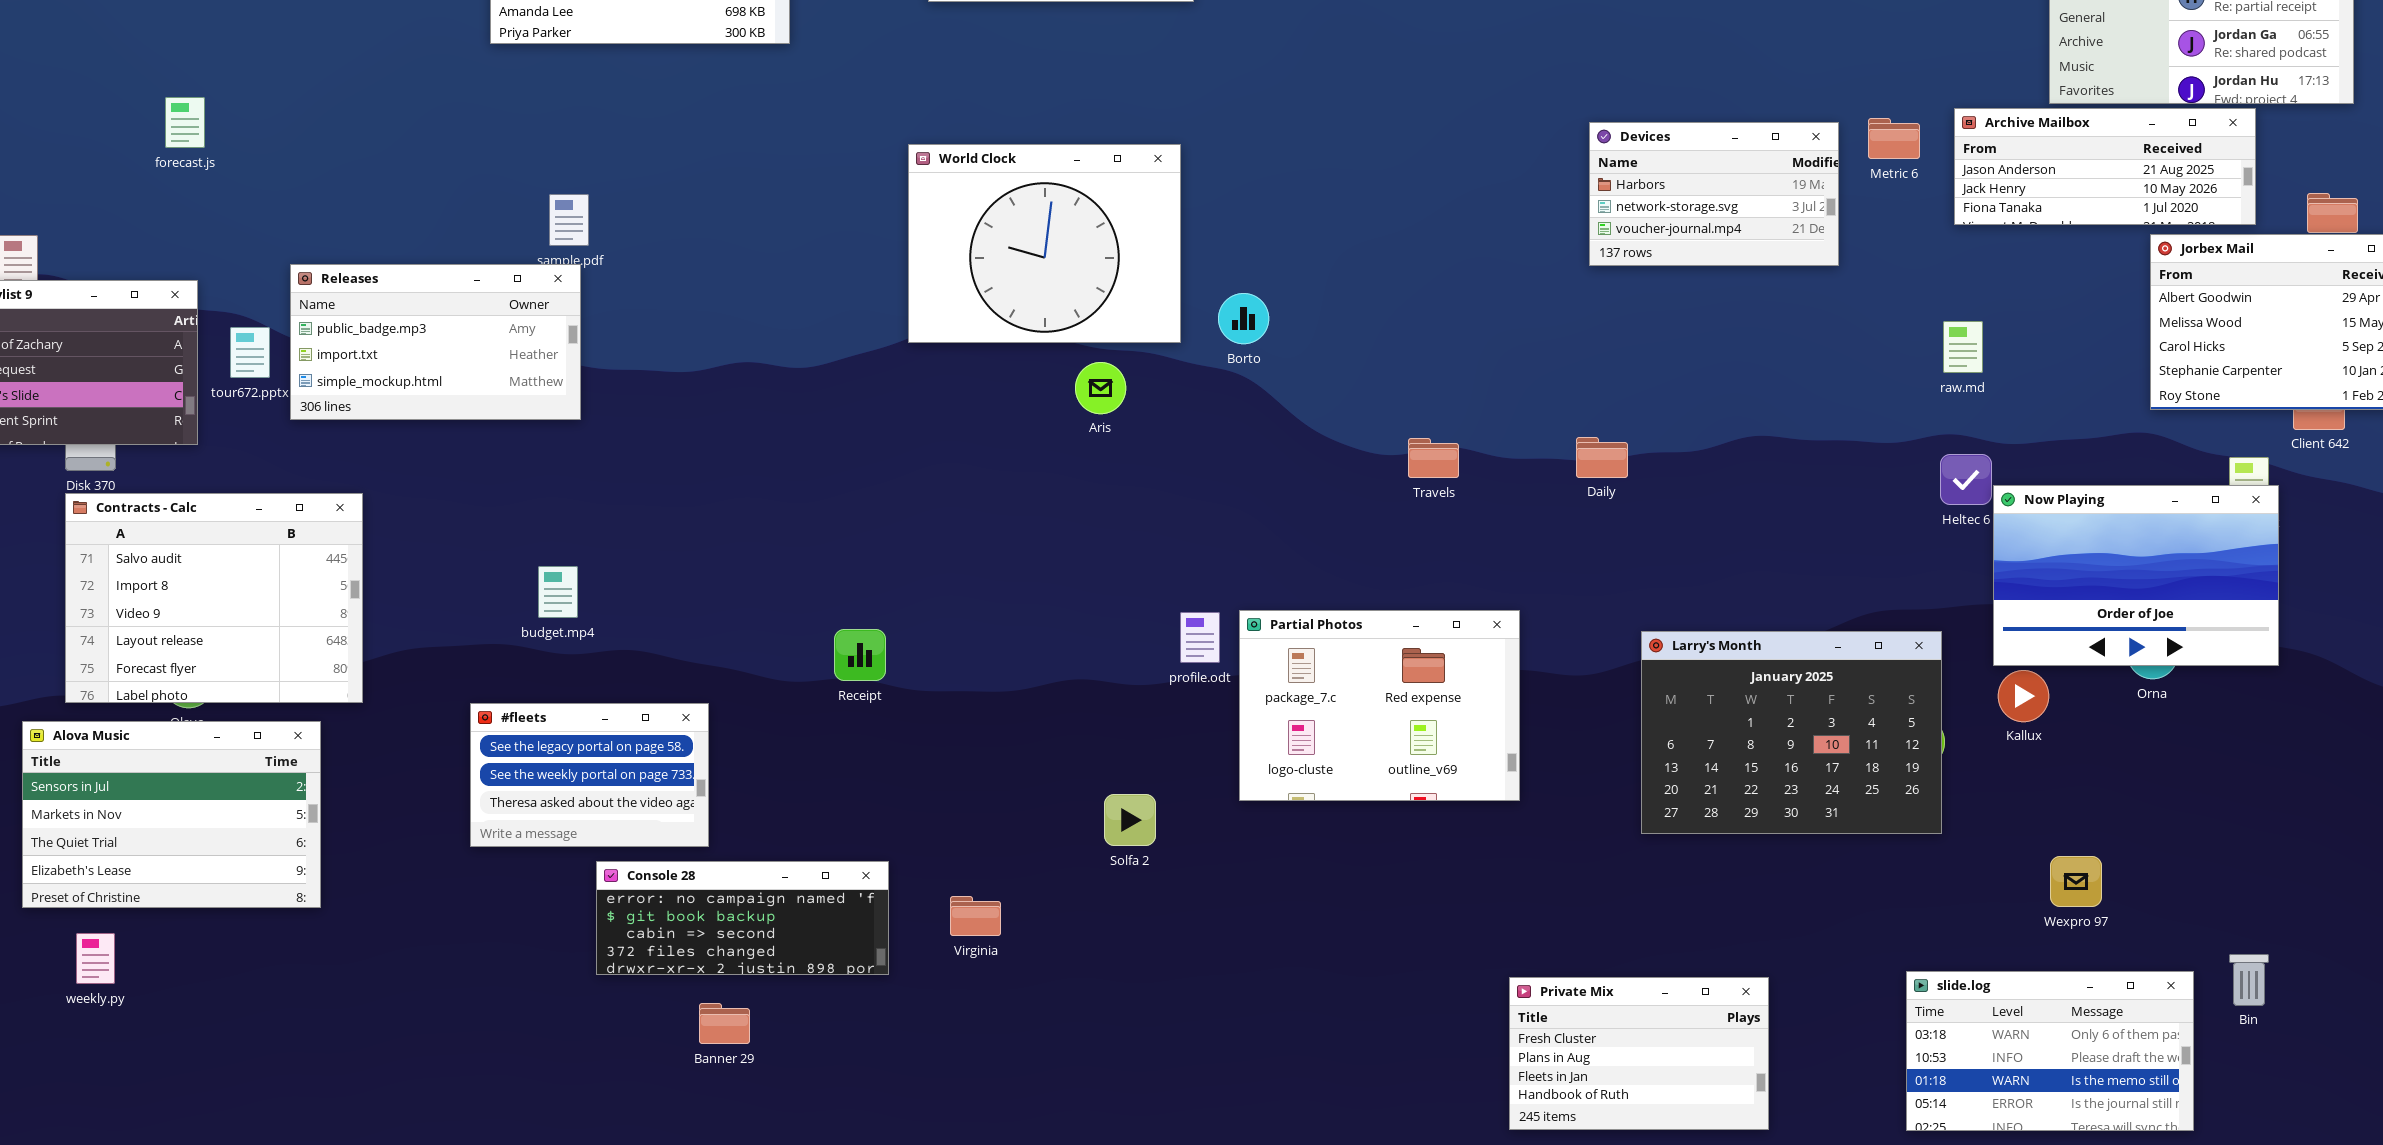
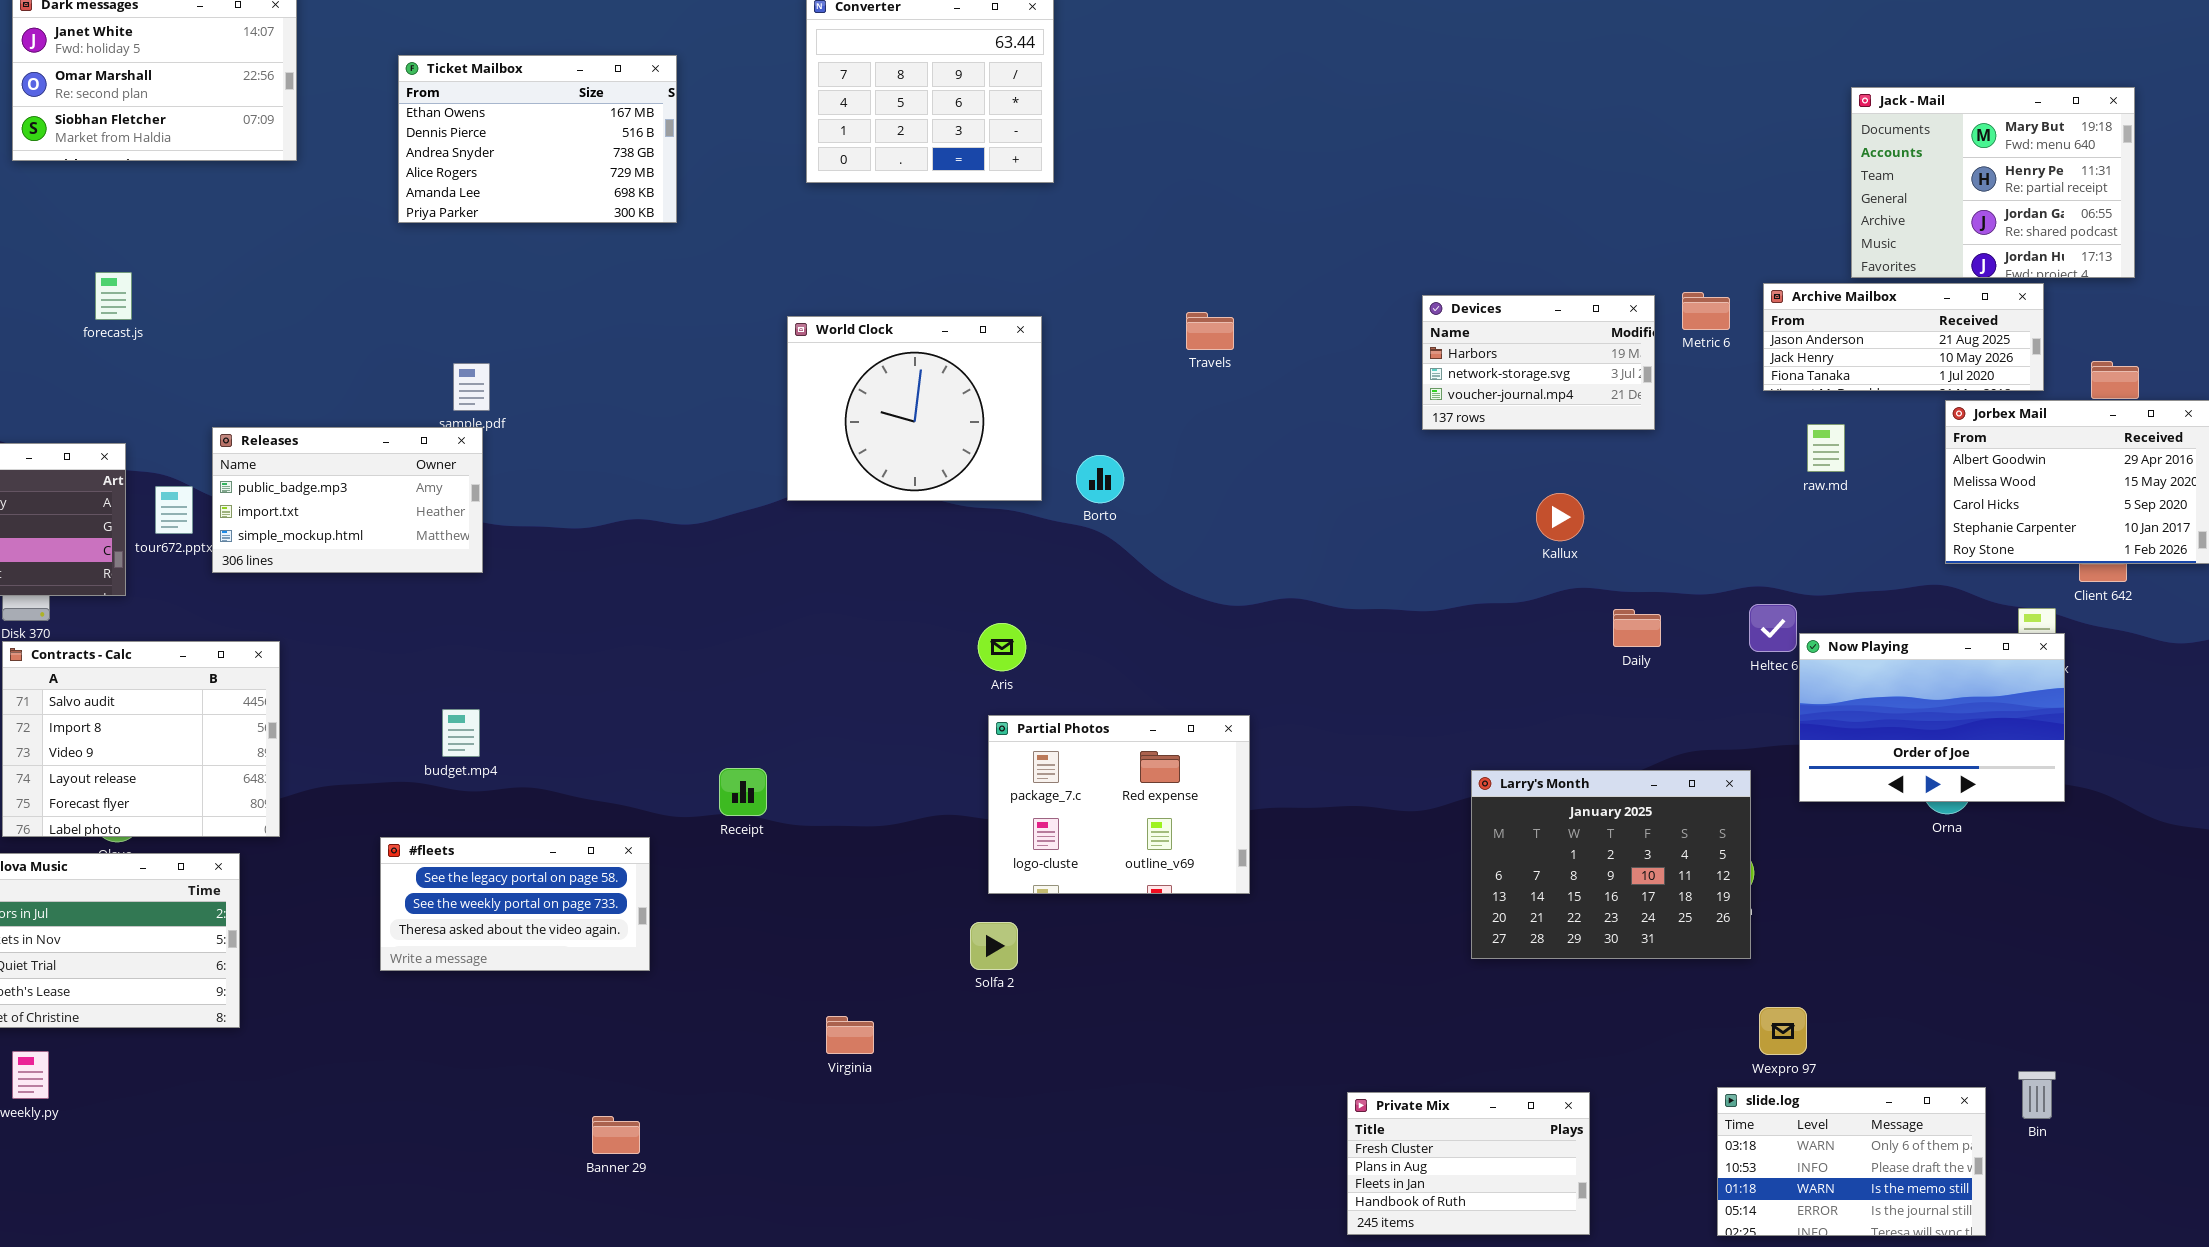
raw.md: [1943,321,1983,373] -> [1807,424,1845,472], moved
Aris: [1075,362,1126,414] -> [978,623,1026,671], moved
Daily: [1576,437,1628,478] -> [1613,609,1661,647], moved
Travels: [1408,438,1459,478] -> [1186,312,1234,350], moved
Partial Photos: [1239,610,1520,801] -> [988,715,1250,894], moved
Kallux: [1998,670,2049,722] -> [1536,493,1584,541], moved
#fleets: [470,703,709,847] -> [380,837,650,971], resized
Wexpro 97: [2050,856,2102,907] -> [1759,1007,1807,1055], moved
Console 28: [596,861,889,975] -> none, closed

